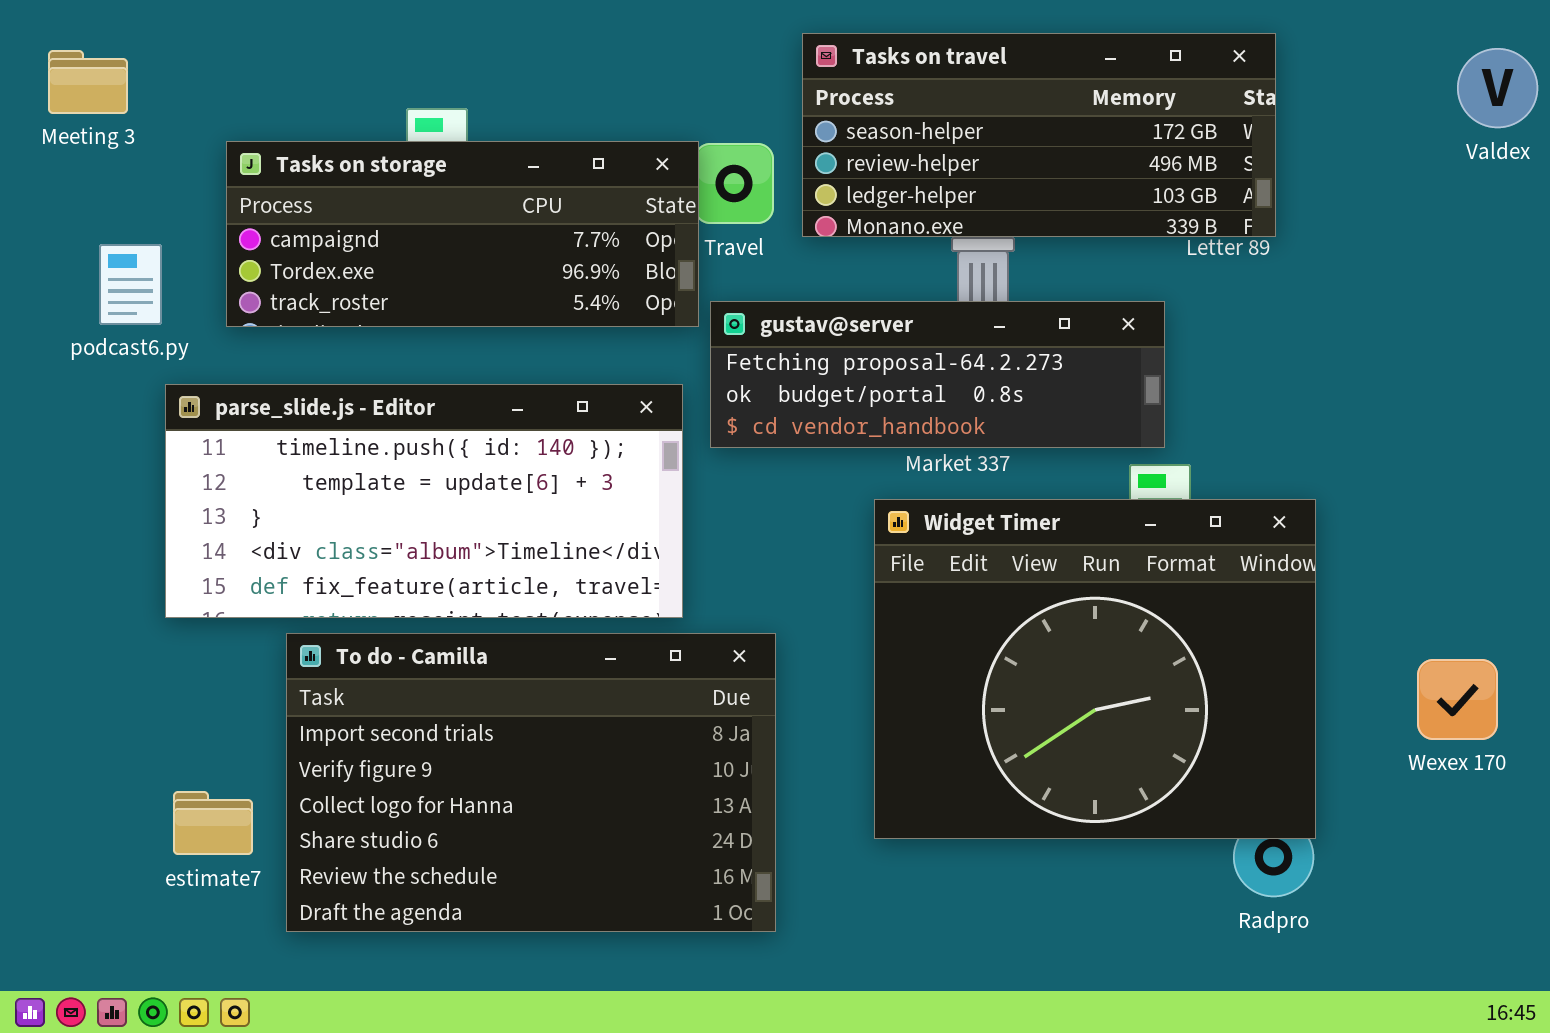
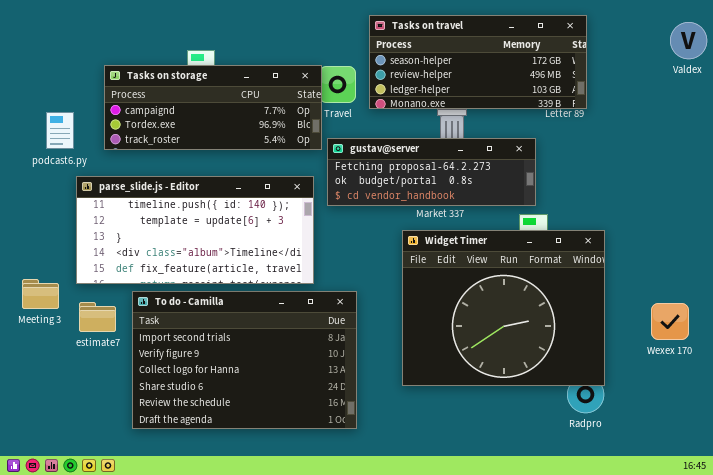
Meeting 3: [48,50,128,114] -> [22,279,59,309], moved
estimate7: [173,791,253,855] -> [79,302,116,332], moved

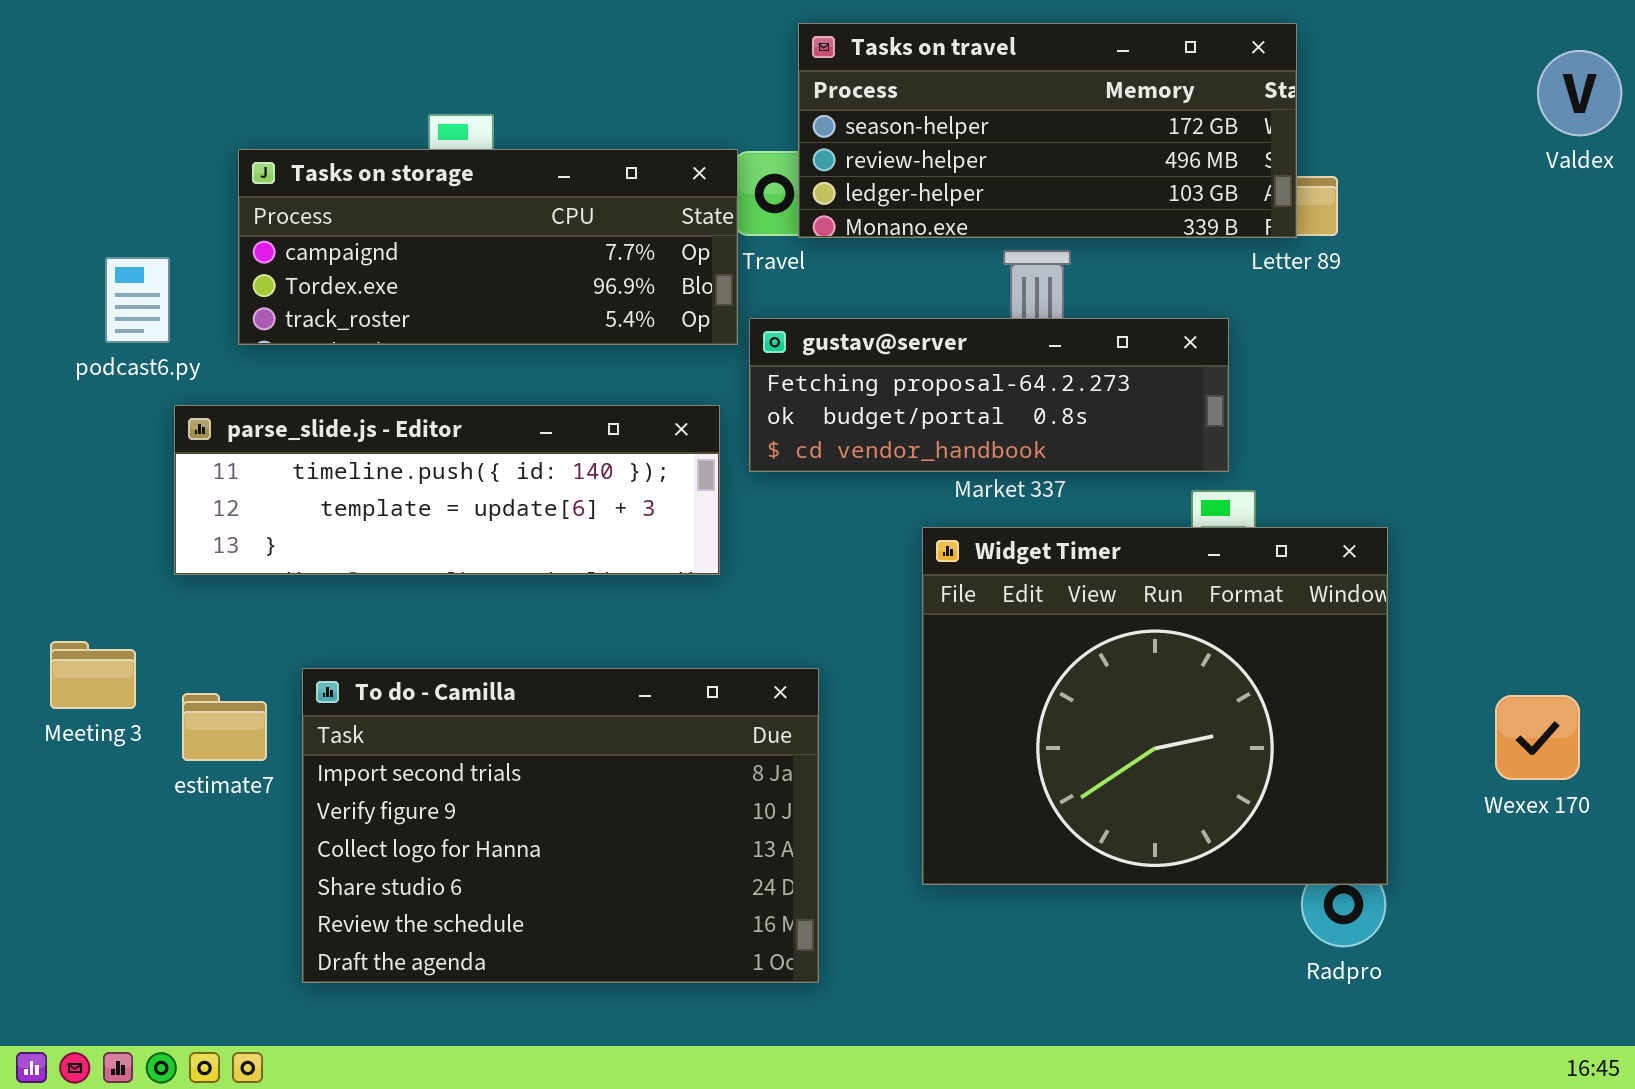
Tasks on travel: [369,15,587,109] -> [798,23,1297,238], moved
parse_slide.js - Editor: [76,176,314,284] -> [174,405,720,575], resized

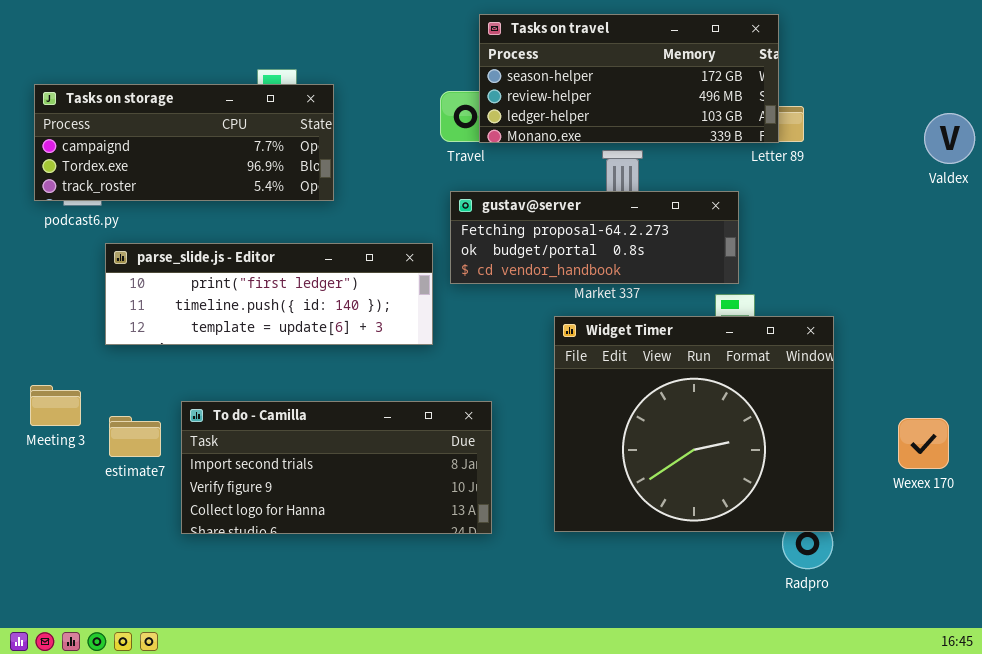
Valdex: [1537,50,1622,136] -> [924,113,975,164], moved
Tasks on storage: [238,149,738,345] -> [34,84,334,201], moved
parse_slide.js - Editor: [174,405,720,575] -> [105,243,433,345], scrolled up 1 row
To do - Camilla: [302,668,819,983] -> [181,401,492,534], resized

